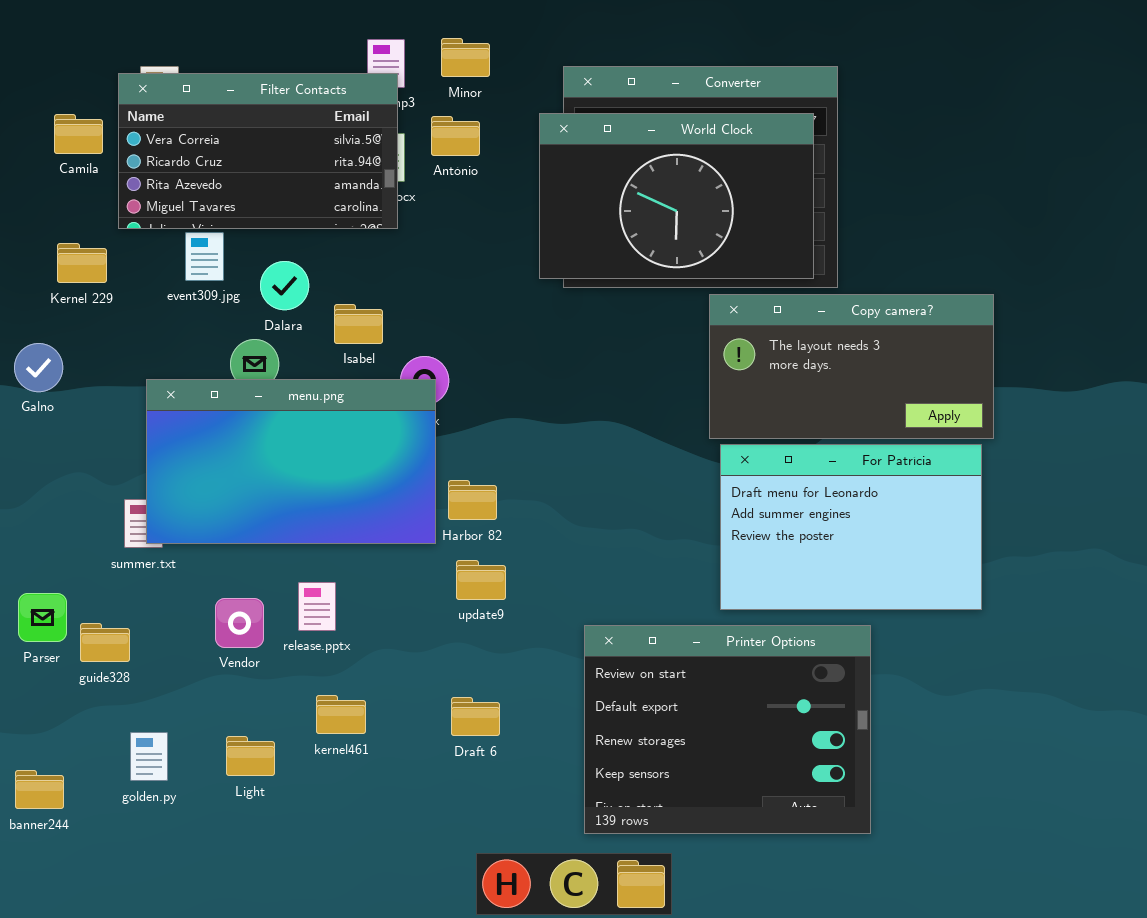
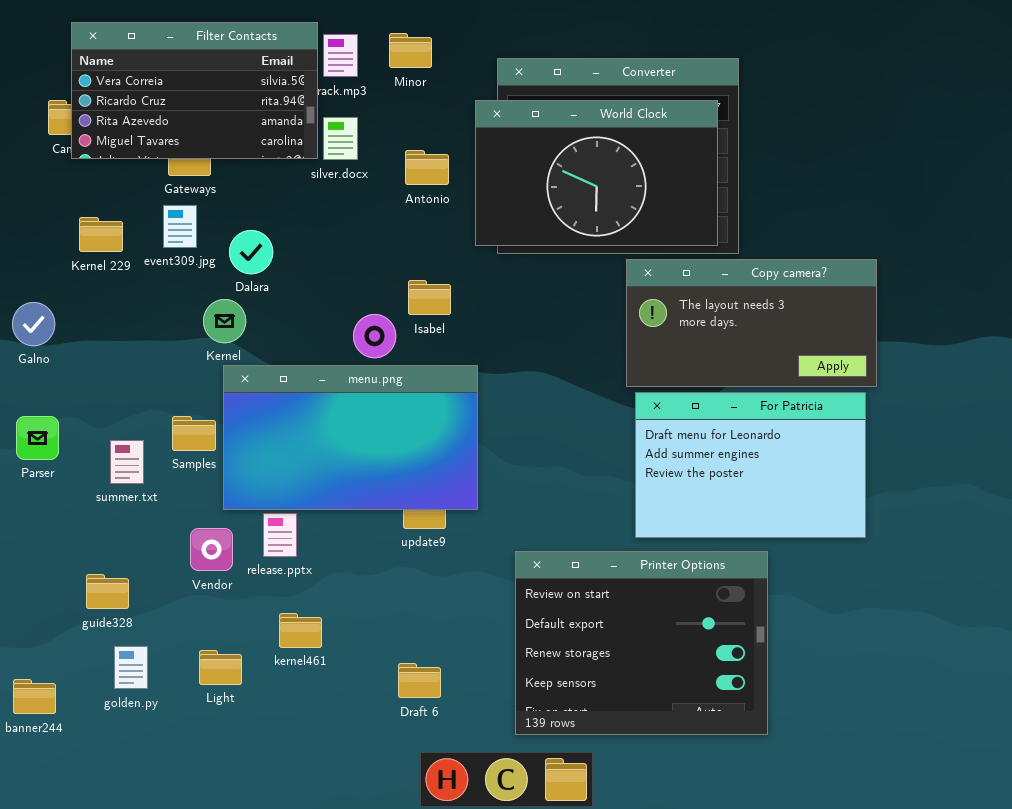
Filter Contacts: [118,73,398,229] -> [71,22,318,159], moved
António: [431,116,480,156] -> [405,150,449,185], moved
Kernel 229: [57,243,107,283] -> [79,217,123,252], moved
Isabel: [334,304,383,344] -> [408,280,451,315], moved
menu.png: [146,379,436,544] -> [223,365,478,510], moved
Parser: [18,593,67,642] -> [16,416,59,460], moved
guide328: [80,623,130,662] -> [86,574,129,609], moved
Draft 6: [451,697,500,736] -> [398,663,441,698], moved

